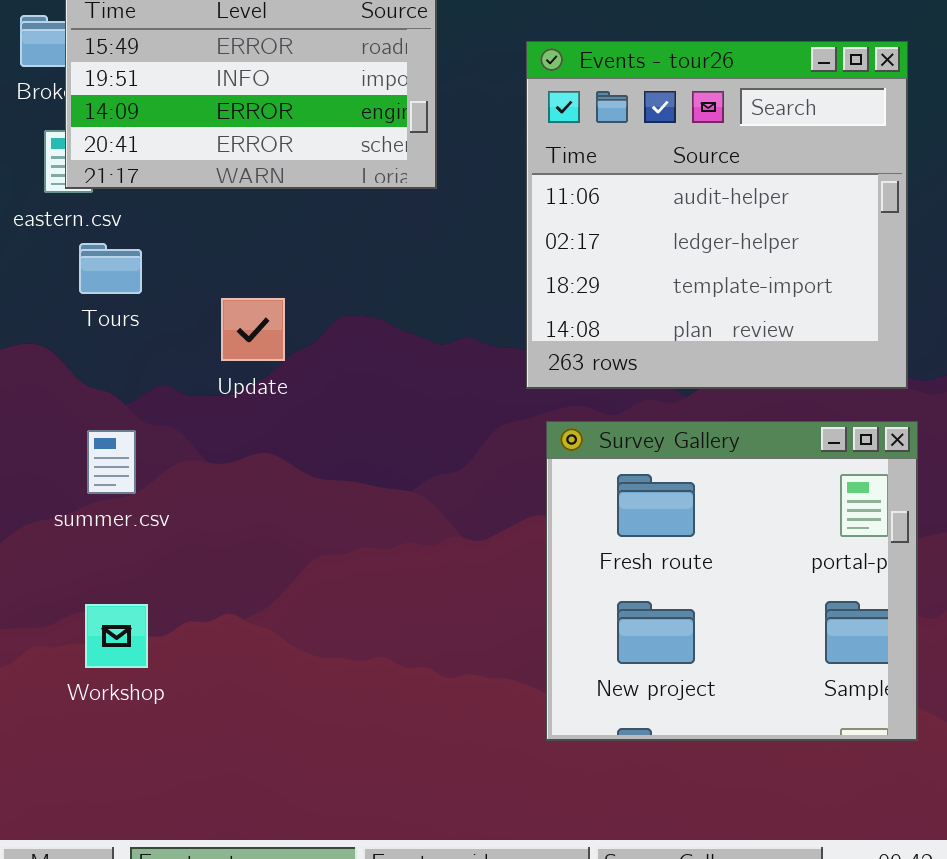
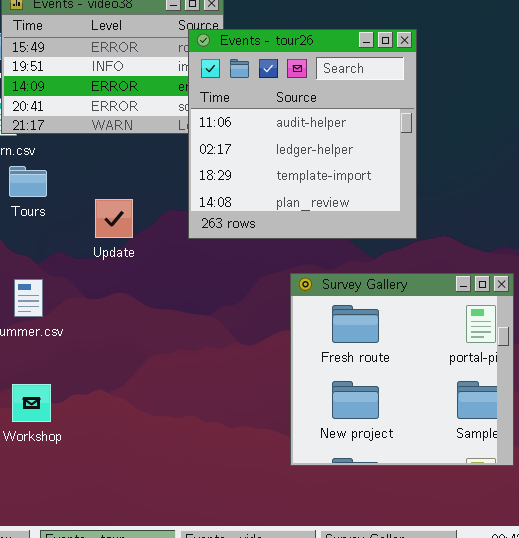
Events - tour26: [526,41,908,389] -> [188,29,417,239], moved

